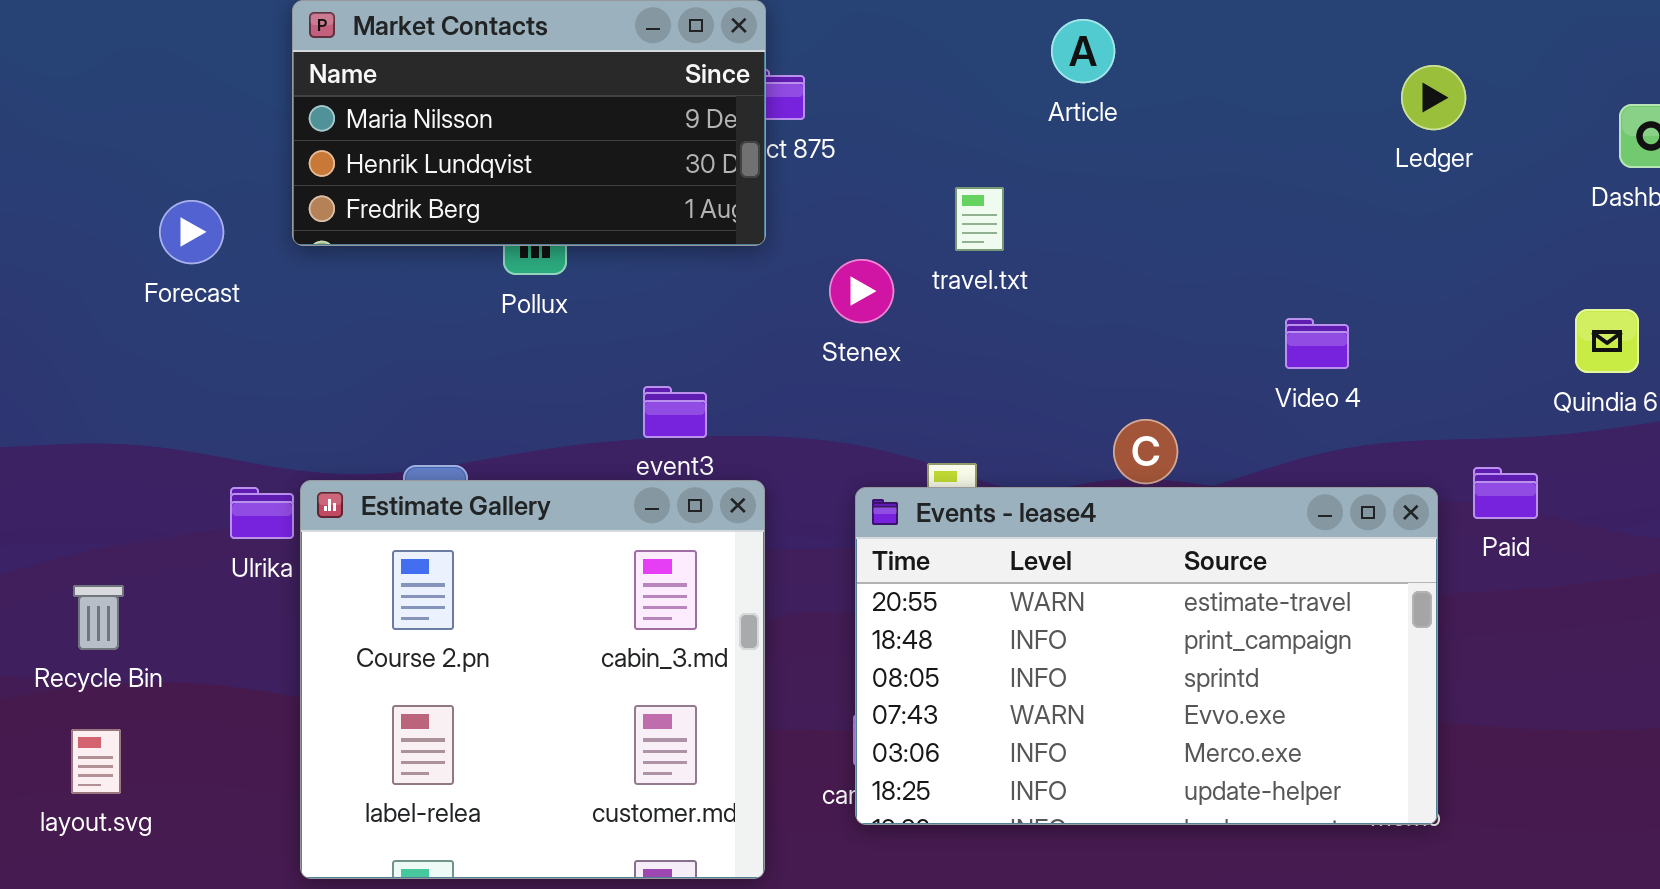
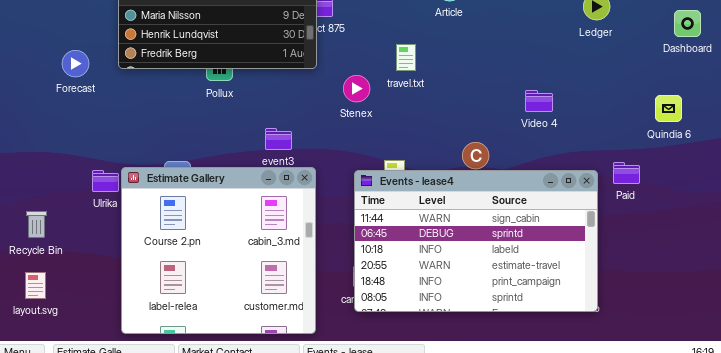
Video 4: [1285,318,1349,369] -> [525,90,553,112], moved
Events - lease4: [855,487,1438,825] -> [354,170,598,312], scrolled up 3 rows

